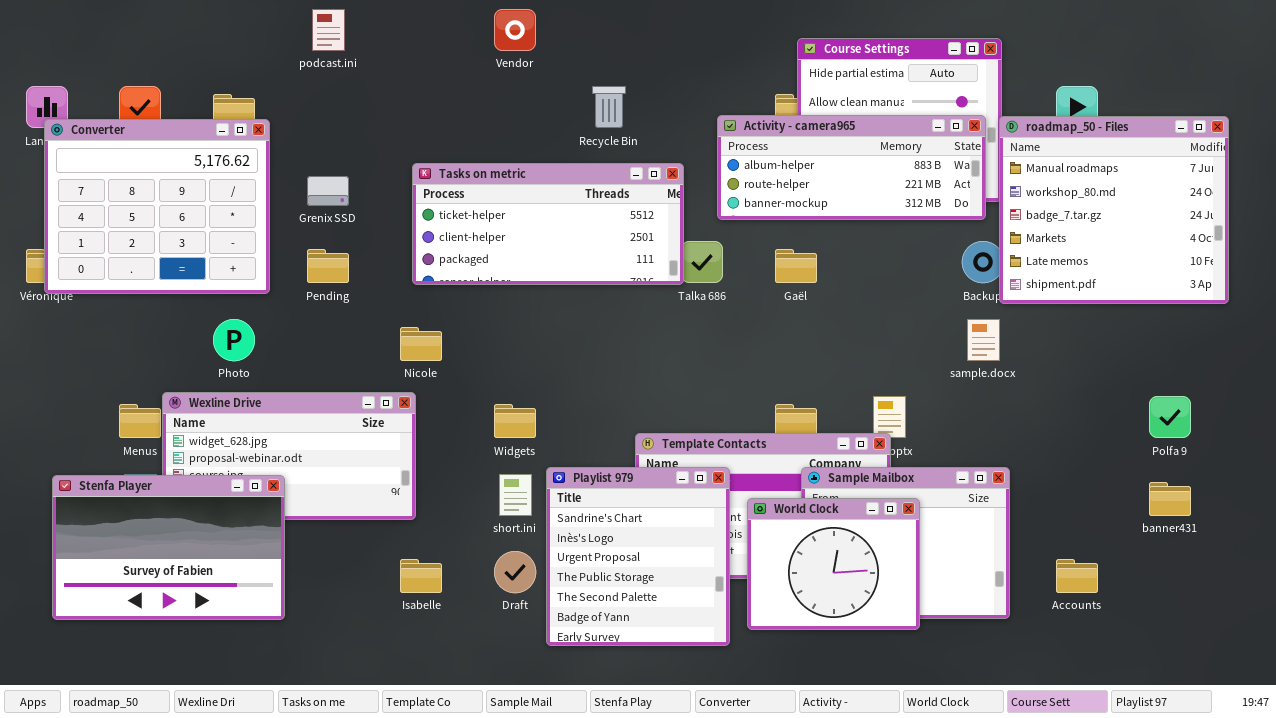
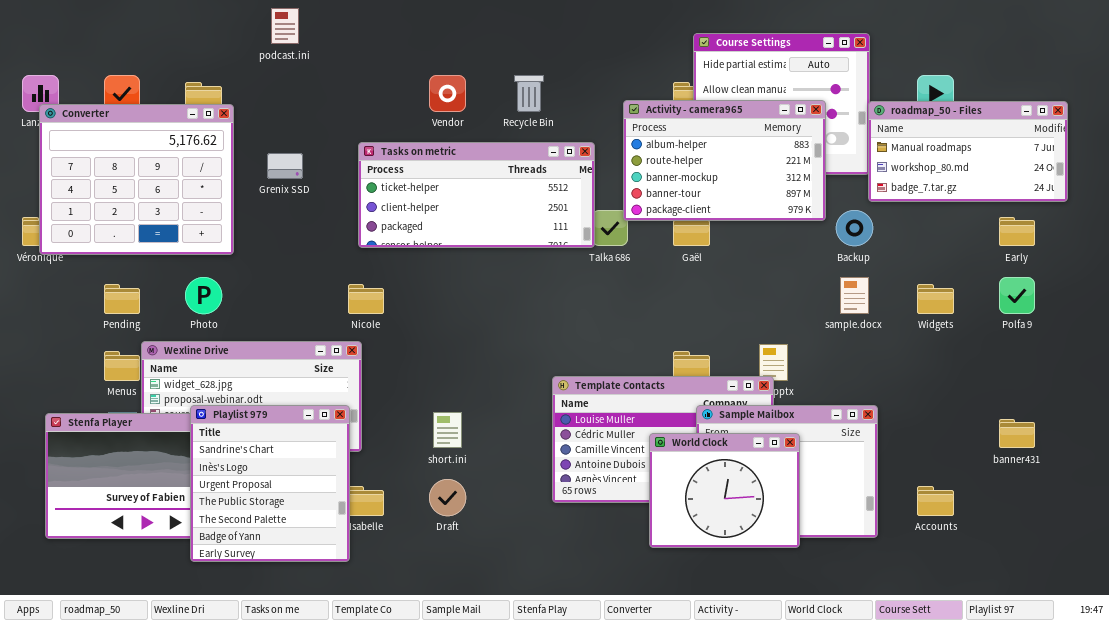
Vendor: [494,9,536,51] -> [429,75,466,112], moved
Activity - camera965: [717,115,986,220] -> [623,100,826,221], resized
roadmap_50 - Files: [999,116,1229,304] -> [868,101,1068,202], resized
Pending: [307,249,349,283] -> [104,284,140,314], moved
Polfa 9: [1149,396,1191,438] -> [999,277,1035,314], moved
Widgets: [494,404,536,438] -> [917,284,954,314], moved
Playlist 979: [546,467,730,646] -> [190,405,350,562], moved

